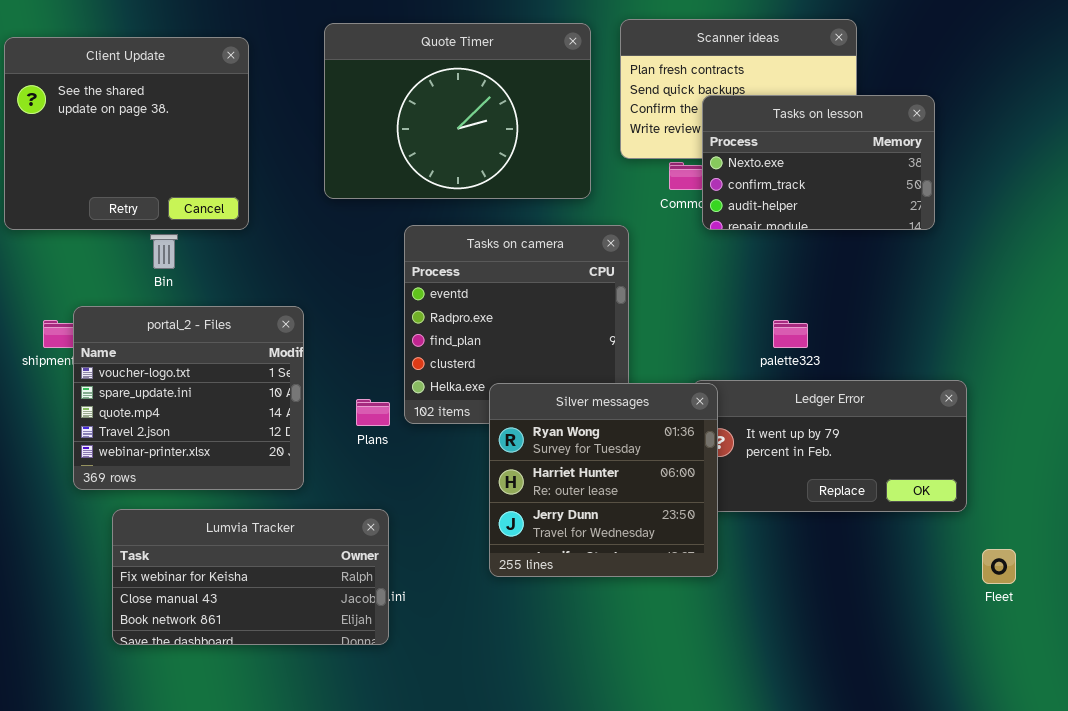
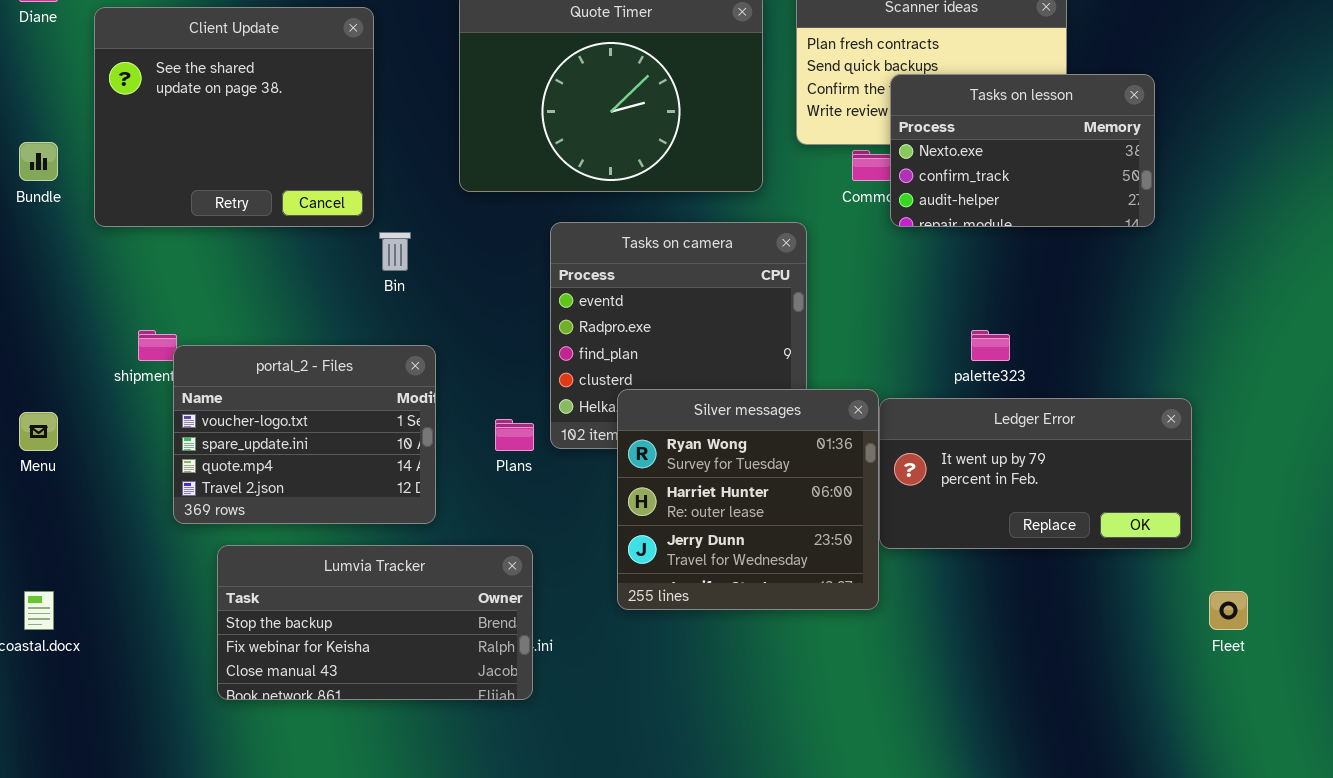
Bin: [150,234,178,269] -> [379,232,411,271], moved
portal_2 - Files: [73,306,304,490] -> [173,345,436,524], resized
Silver messages: [489,383,718,577] -> [617,389,879,610], moved
Lumvia Tracker: [112,509,389,645] -> [217,545,533,700], scrolled up 1 row

